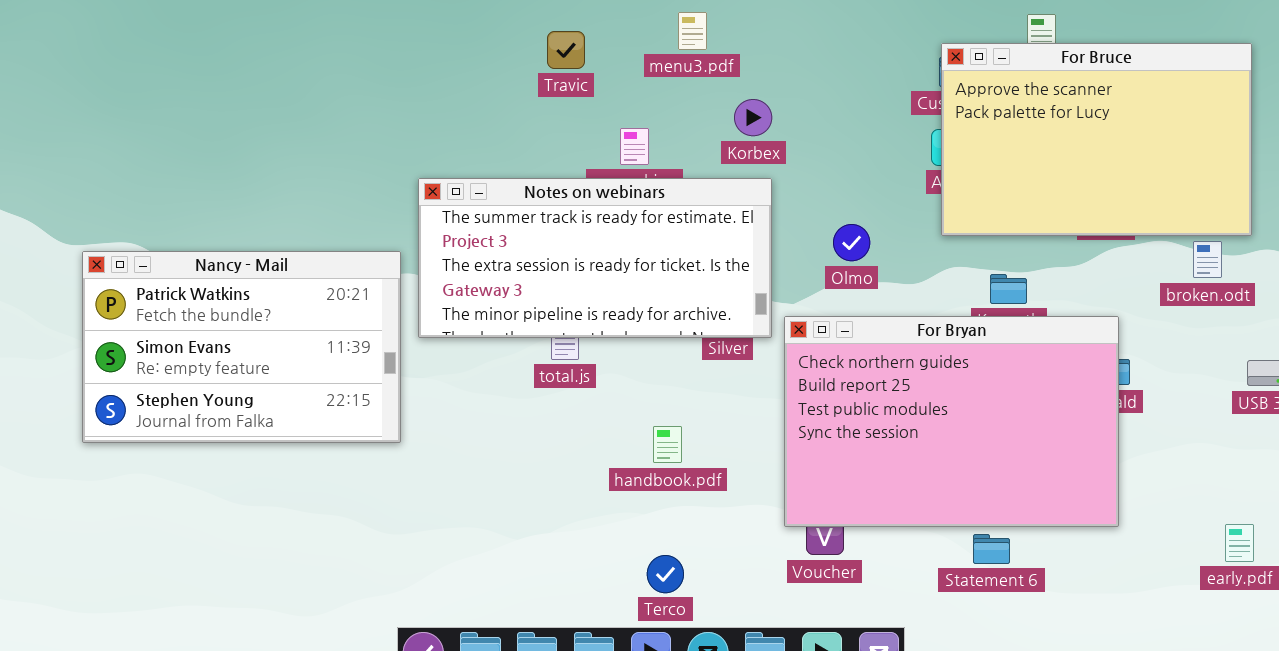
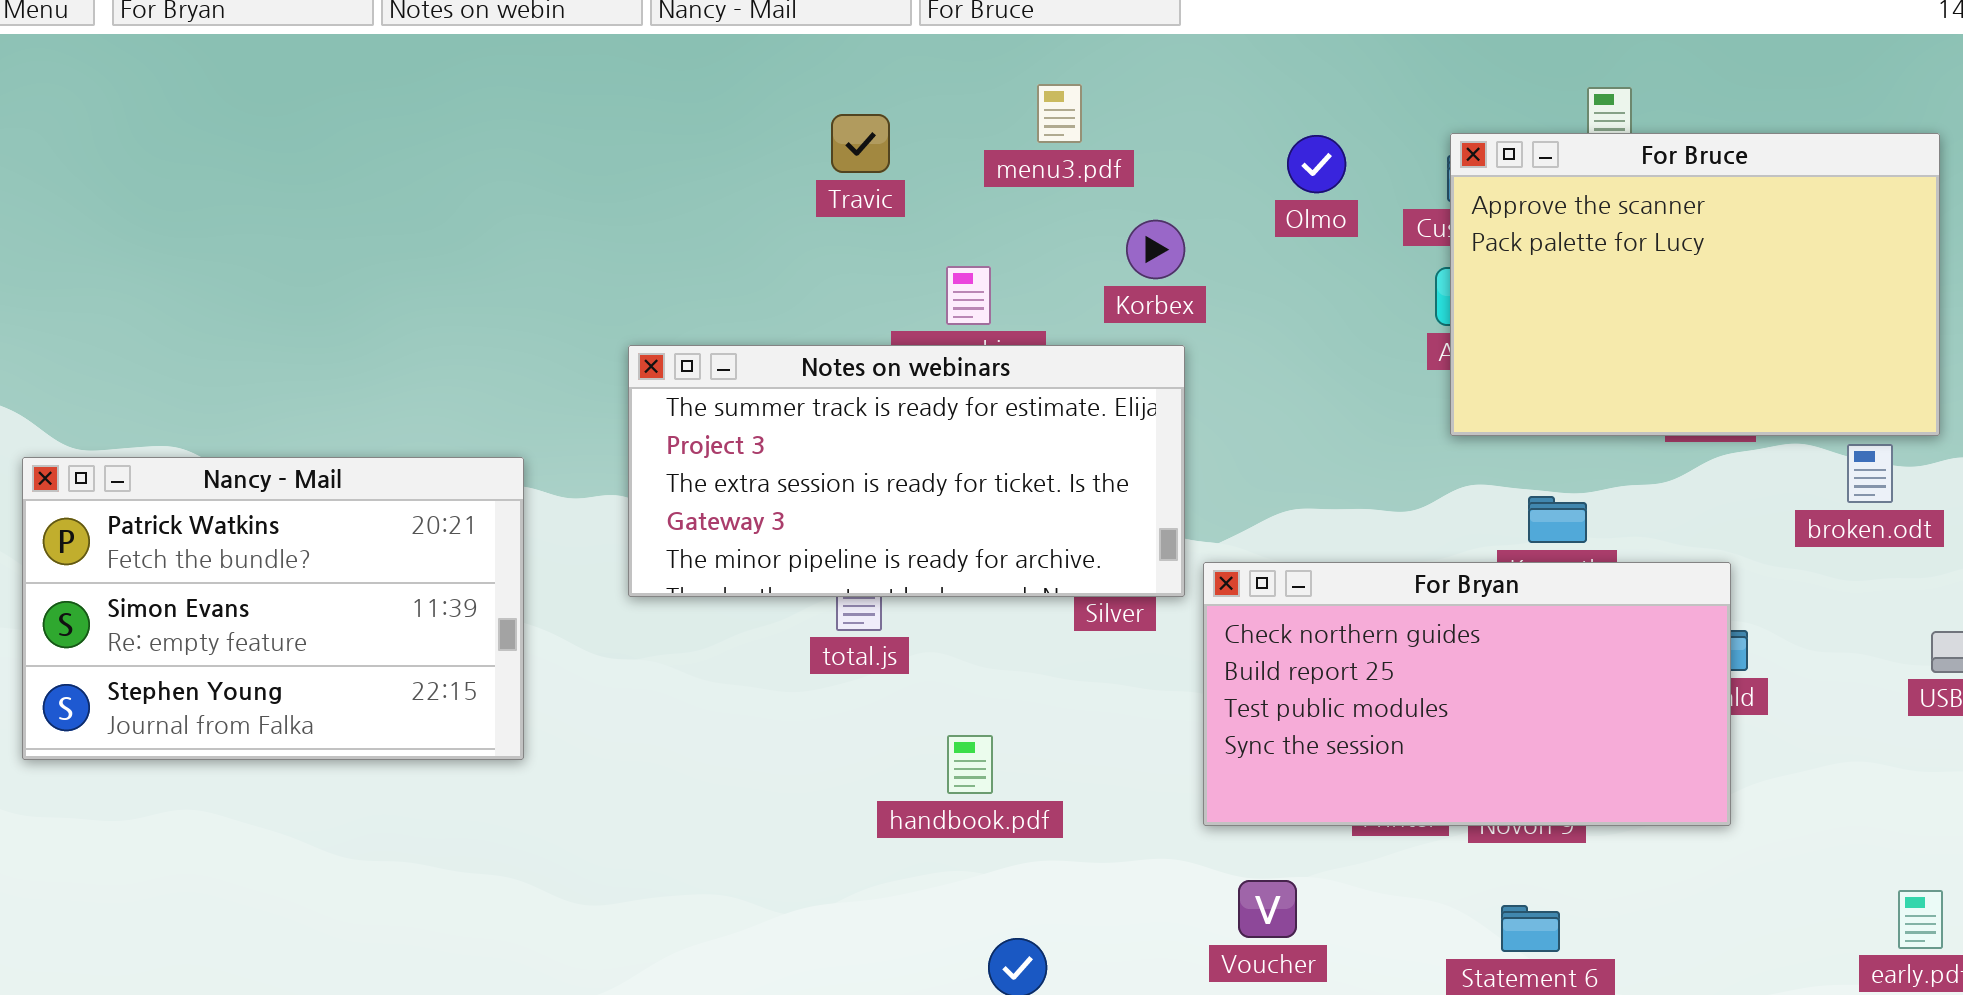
Olmo: [833,224,870,261] -> [1287,135,1346,193], moved
Nancy - Mail: [82,251,401,443] -> [22,457,524,760], moved
For Bryan: [784,316,1119,527] -> [1203,562,1731,826], resized
handbook.pdf: [653,426,682,463] -> [947,735,993,794], moved

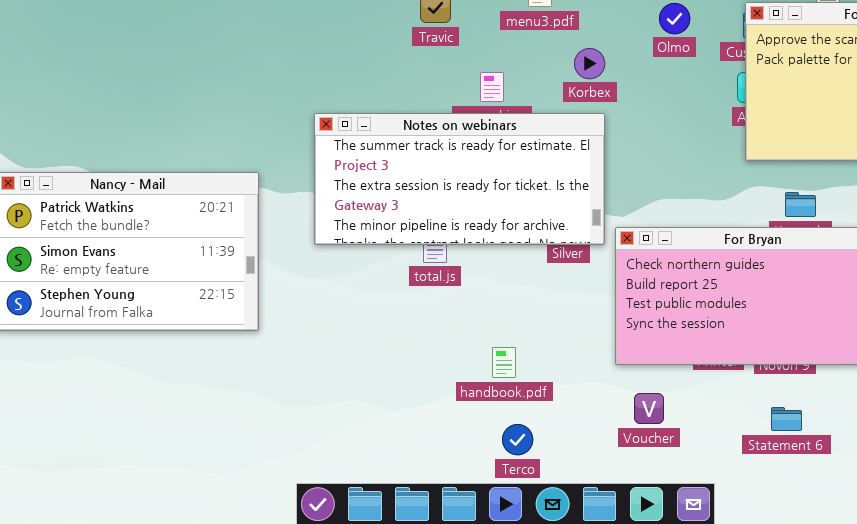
handbook.pdf: [947,735,993,794] -> [492,347,516,378], moved

